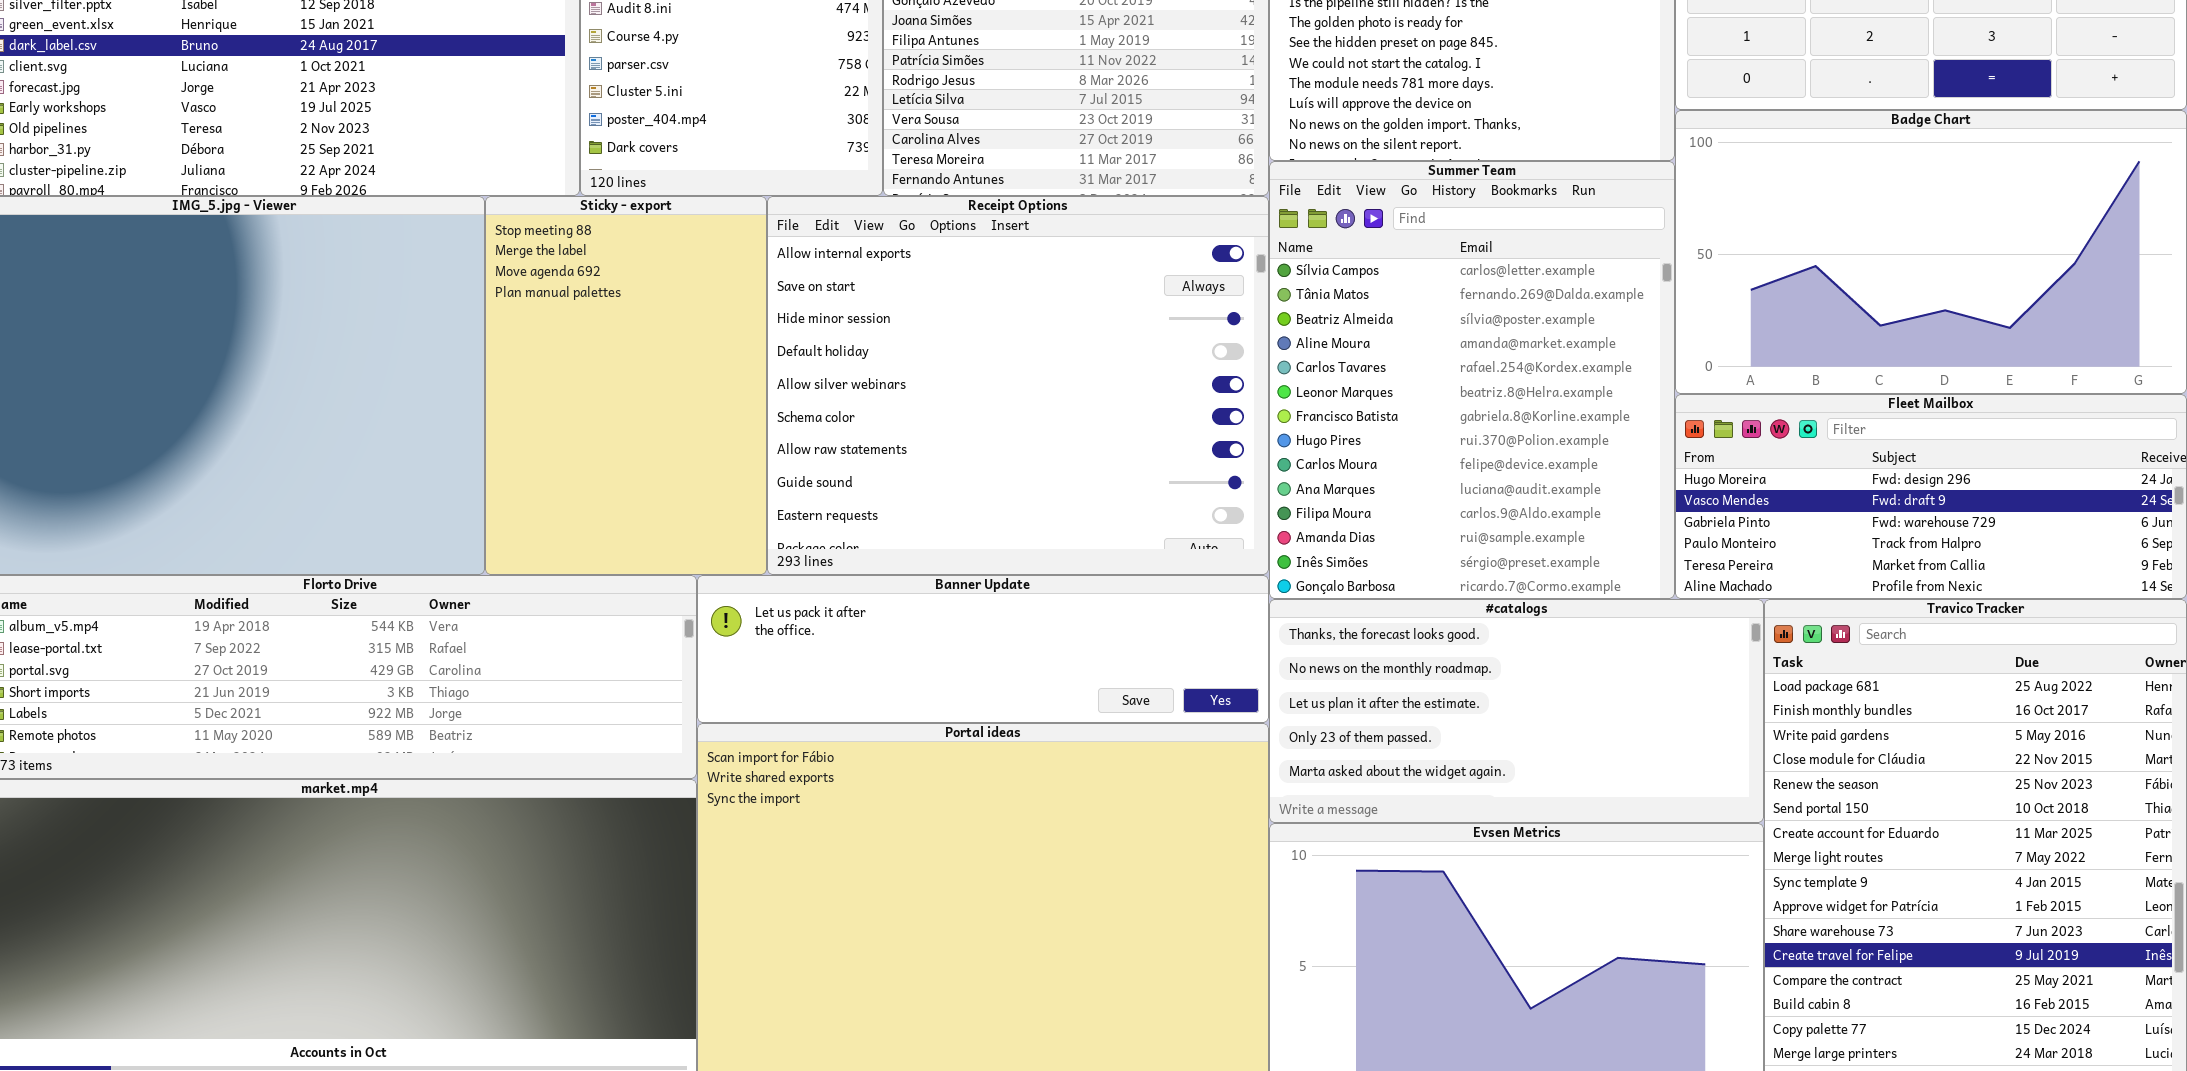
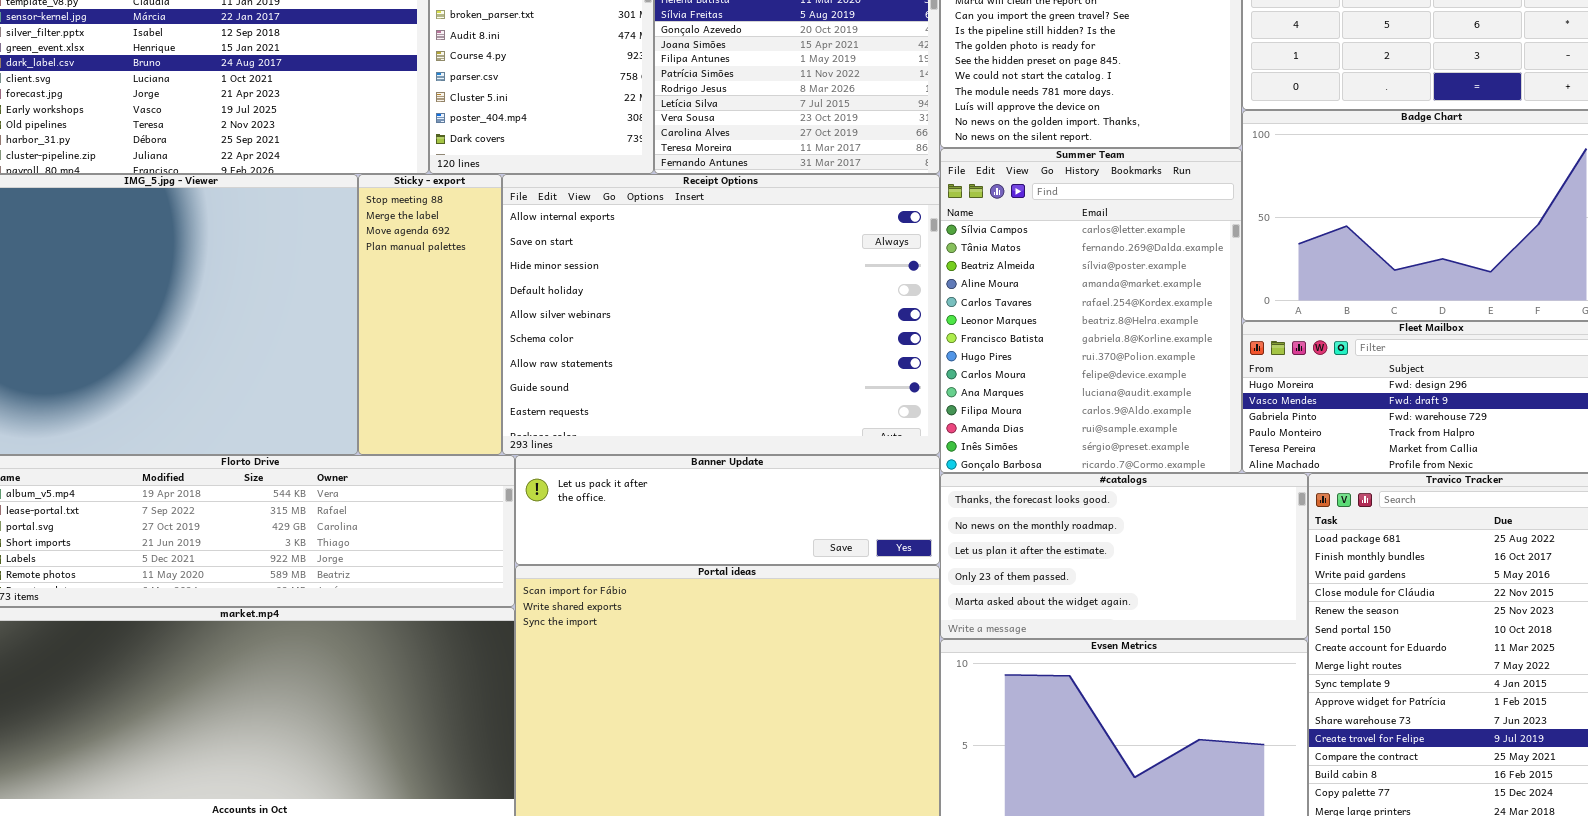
Sticky - export: [485,196,767,575] -> [358,174,502,455], resized
Receipt Options: [767,196,1269,575] -> [502,174,940,455], resized

